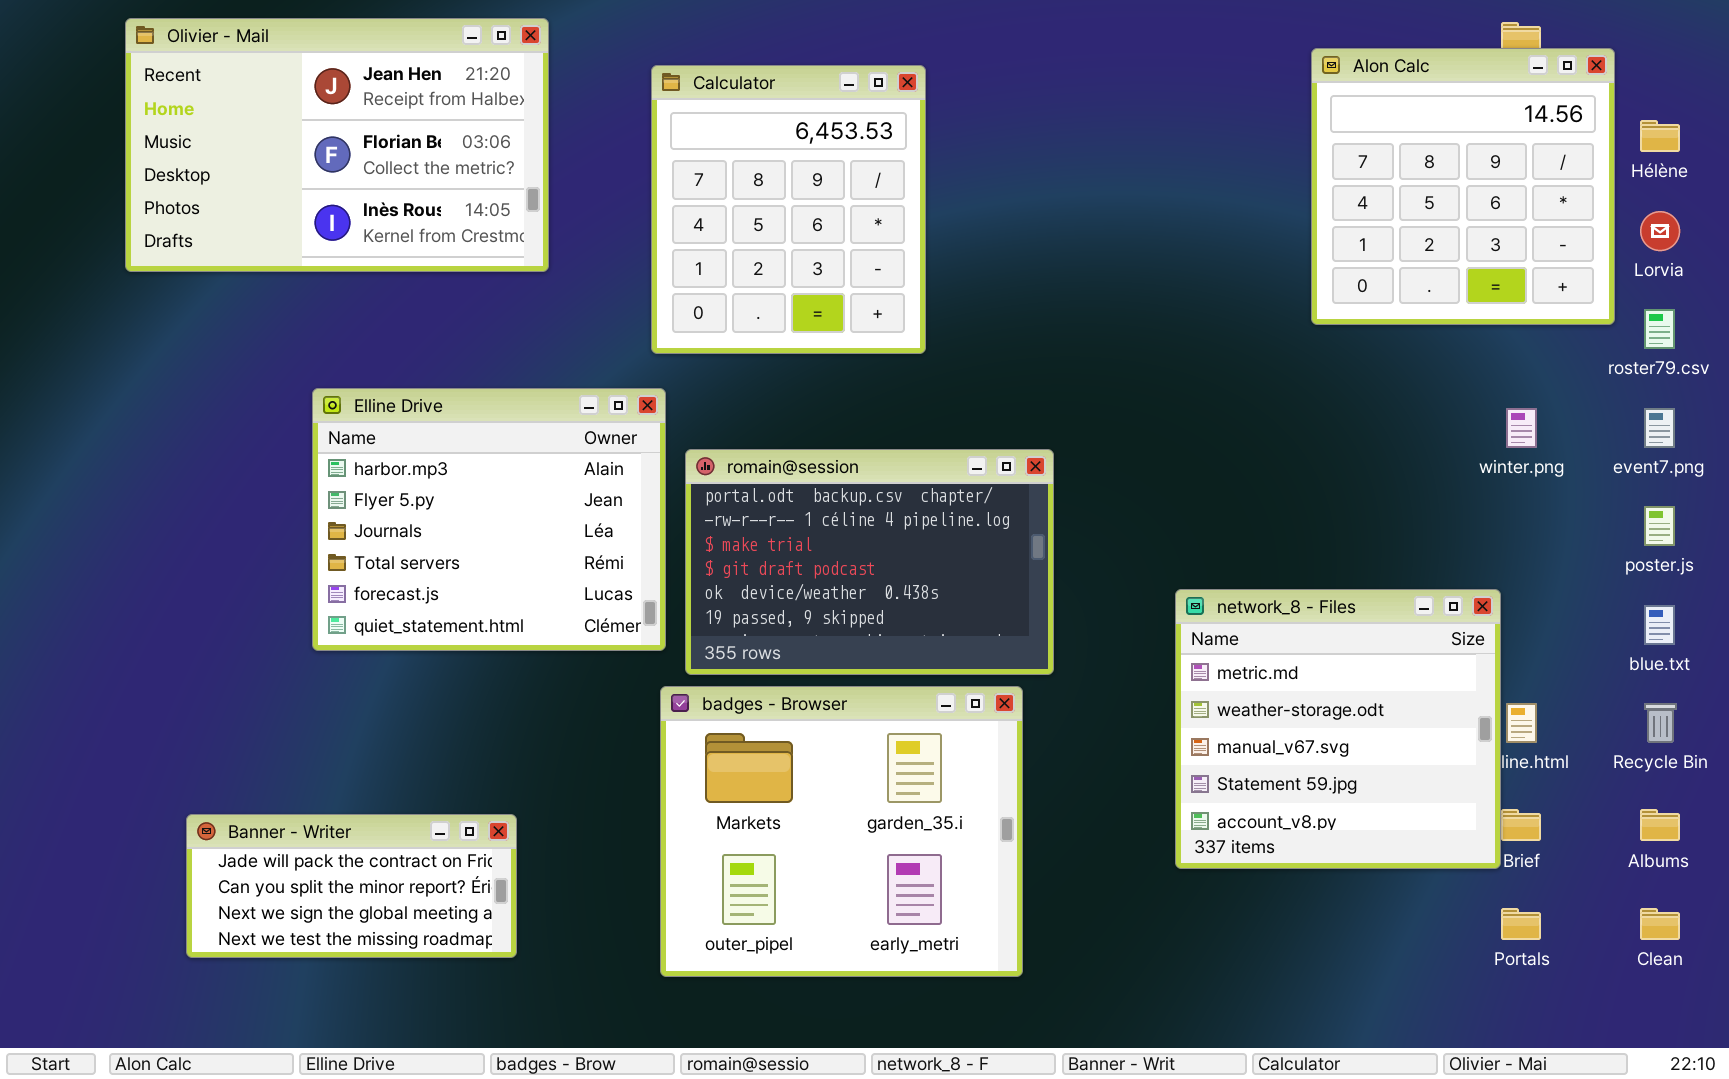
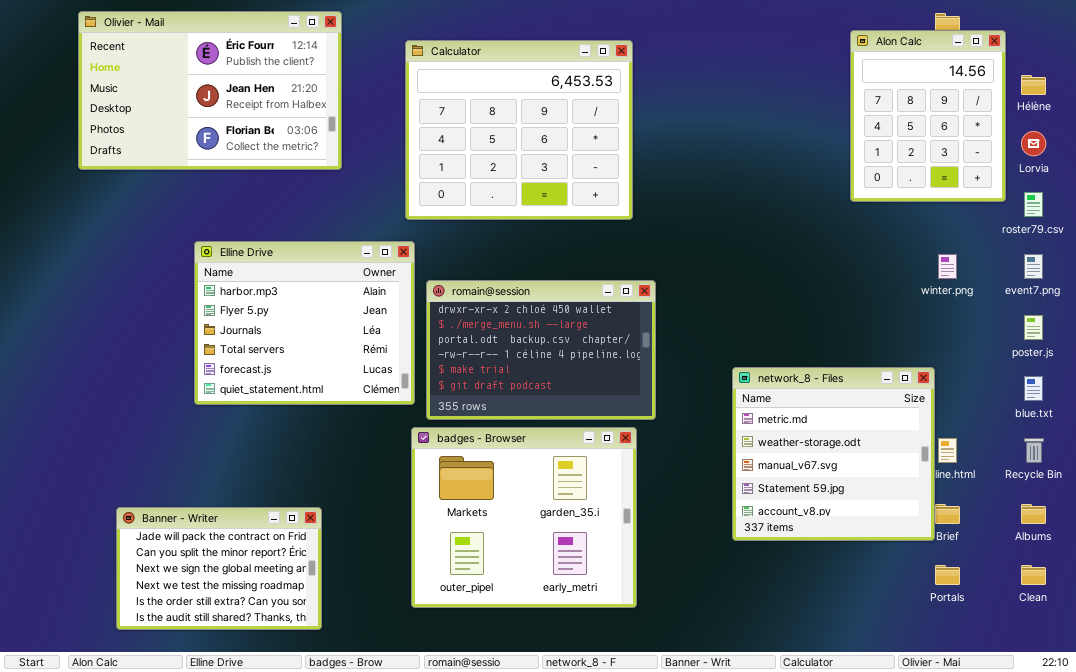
Olivier - Mail: [125,18,549,272] -> [78,11,342,170], scrolled up 1 row
Alon Calc: [1311,48,1615,325] -> [850,30,1006,202], resized
Calculator: [651,65,926,354] -> [405,40,633,220], resized
romain@session: [685,449,1054,675] -> [426,280,656,420], scrolled up 2 rows
Banner - Writer: [186,814,517,958] -> [116,507,322,630], resized

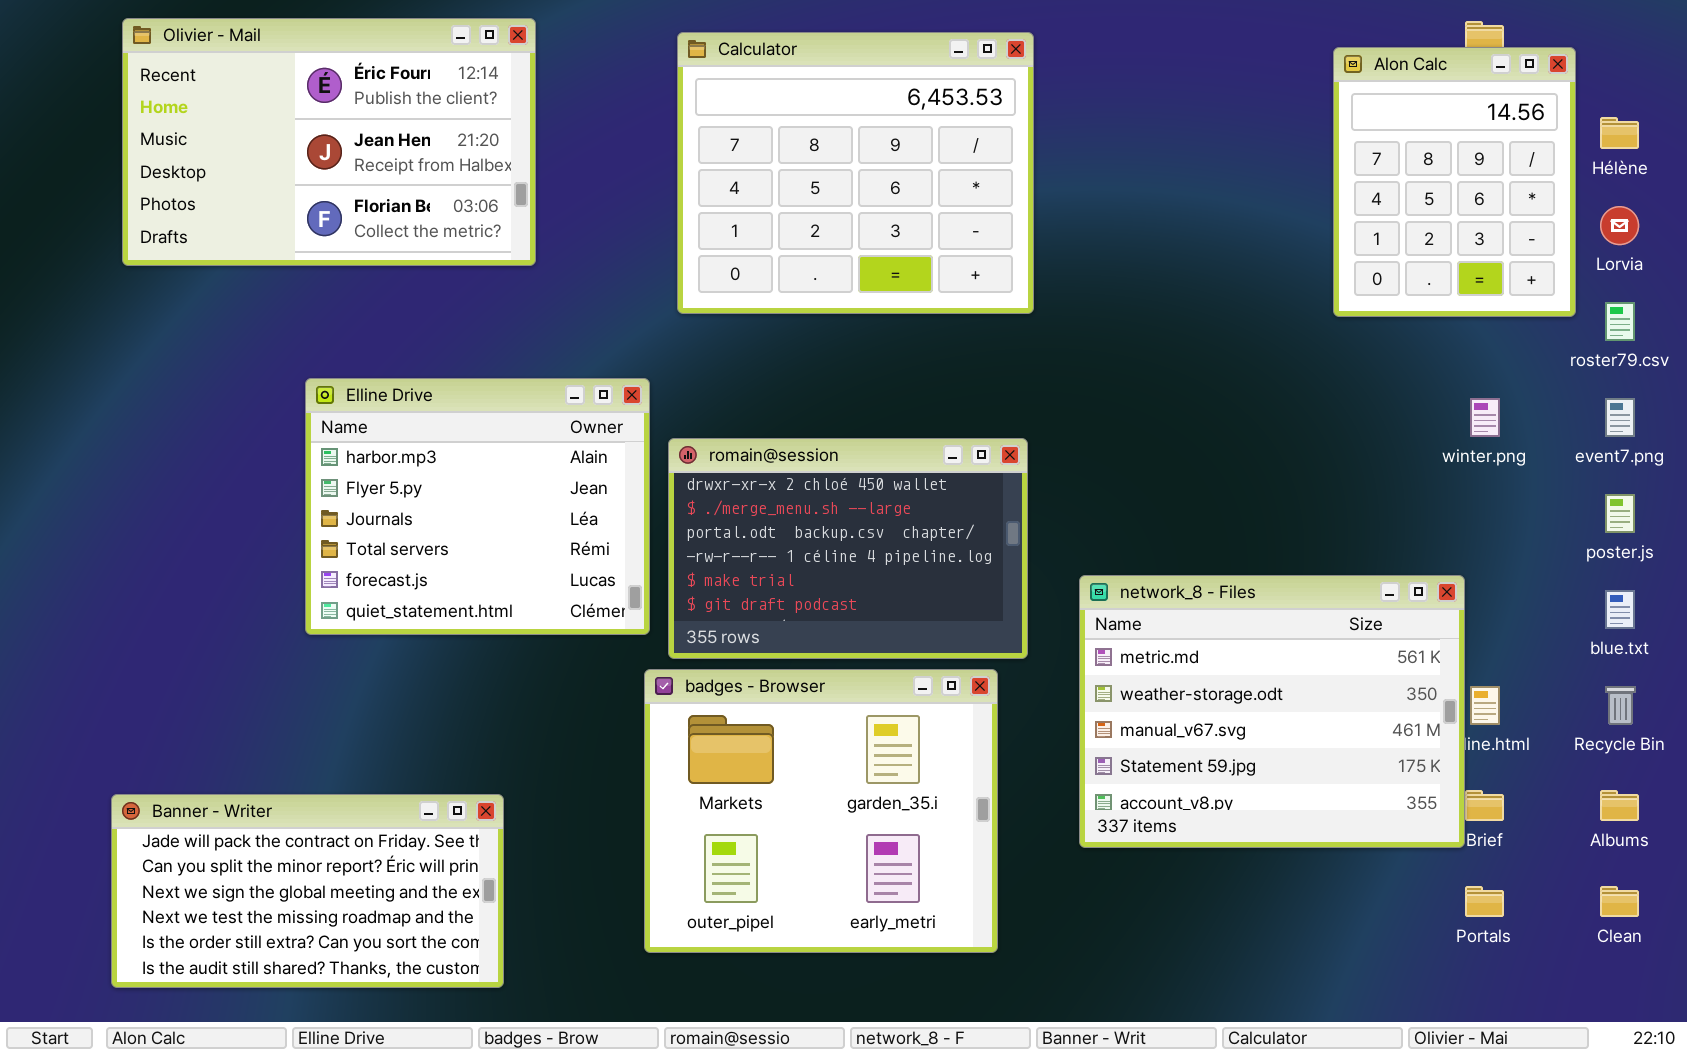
Calculator: [405,40,633,220] -> [677,32,1034,314], moved
network_8 - Files: [732,367,935,541] -> [1079,575,1465,848], resized
Banner - Writer: [116,507,322,630] -> [111,794,504,988], resized

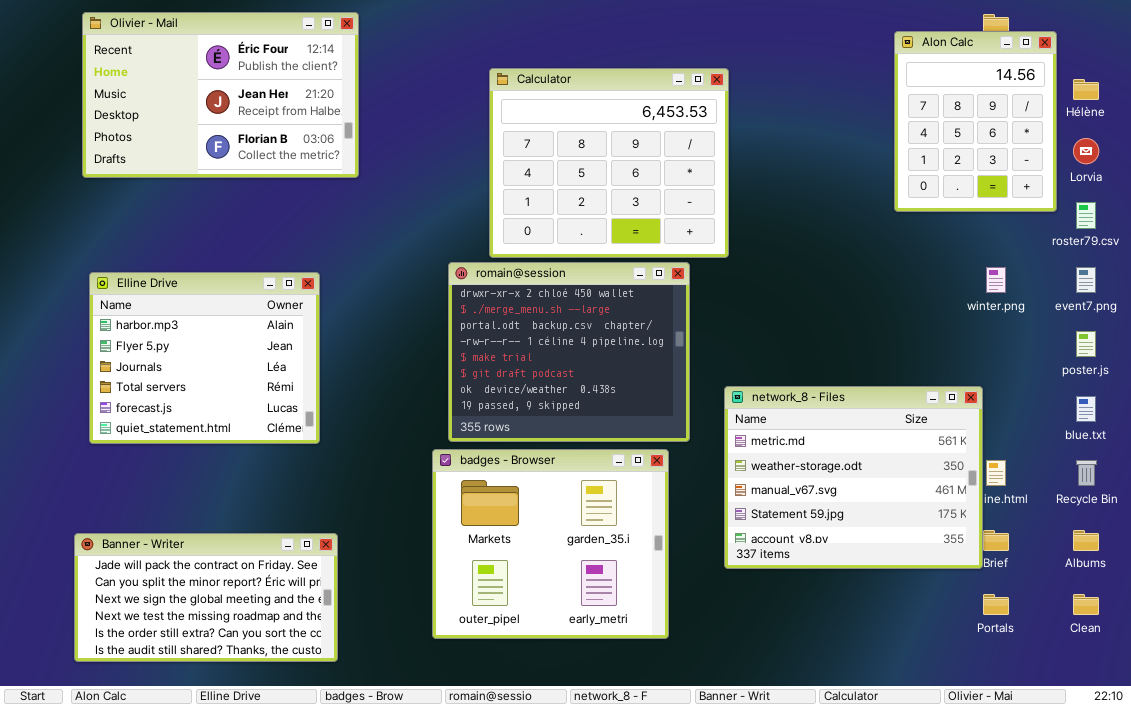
Calculator: [677,32,1034,314] -> [489,68,729,258], moved
Elline Drive: [305,378,650,635] -> [89,272,320,444], moved
romain@session: [668,438,1028,659] -> [448,262,690,442], resized

